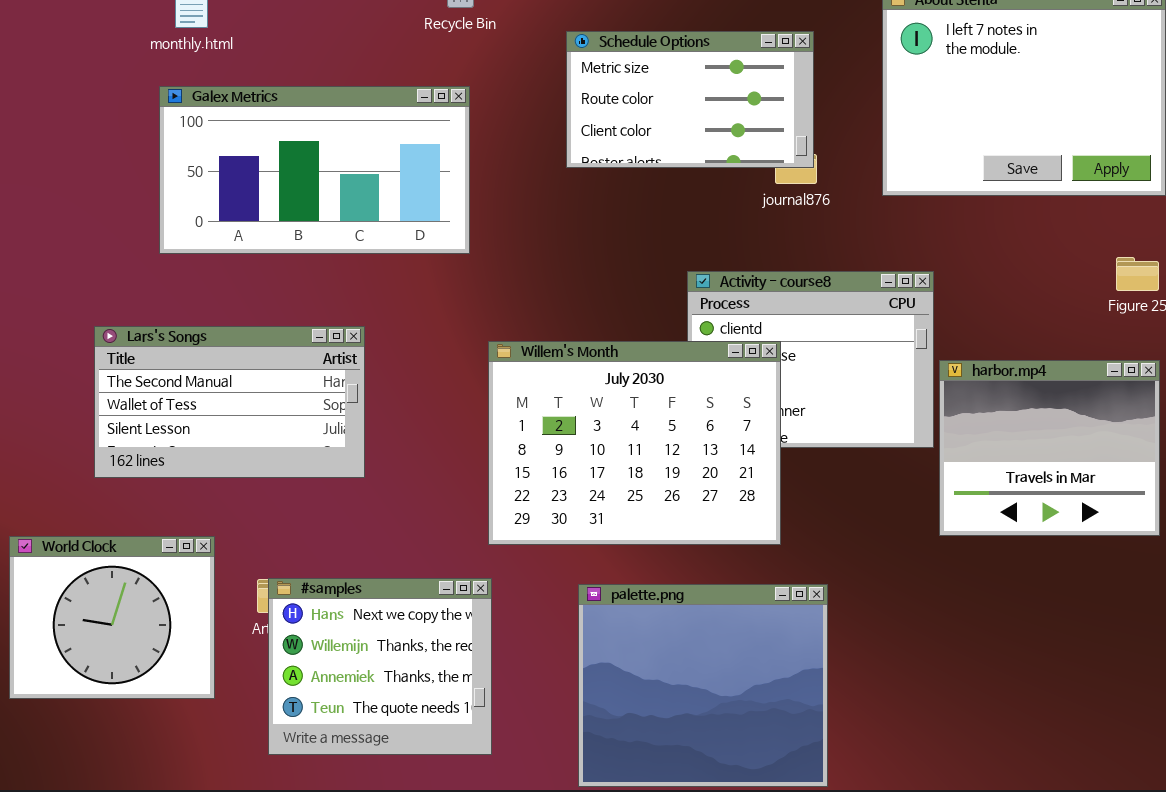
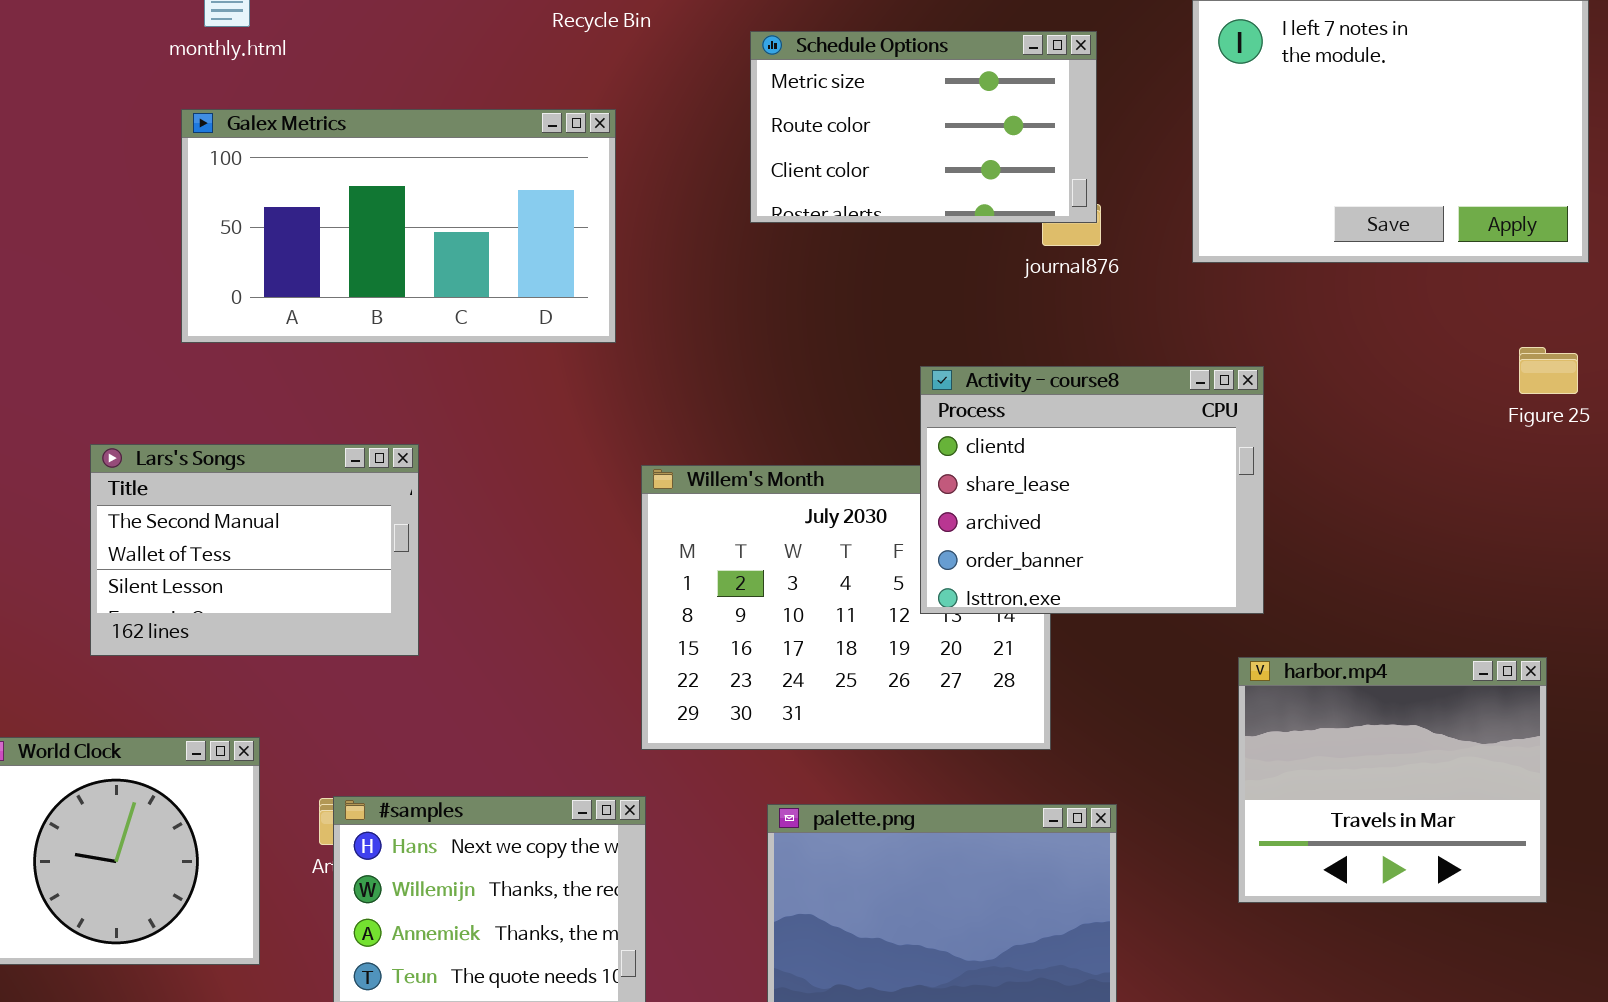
Activity - course8: [687,271,934,448] -> [920,366,1264,614], raised
Lars's Songs: [94,326,365,478] -> [90,444,419,656], resized
harbor.mp4: [939,360,1160,536] -> [1238,657,1547,903], moved

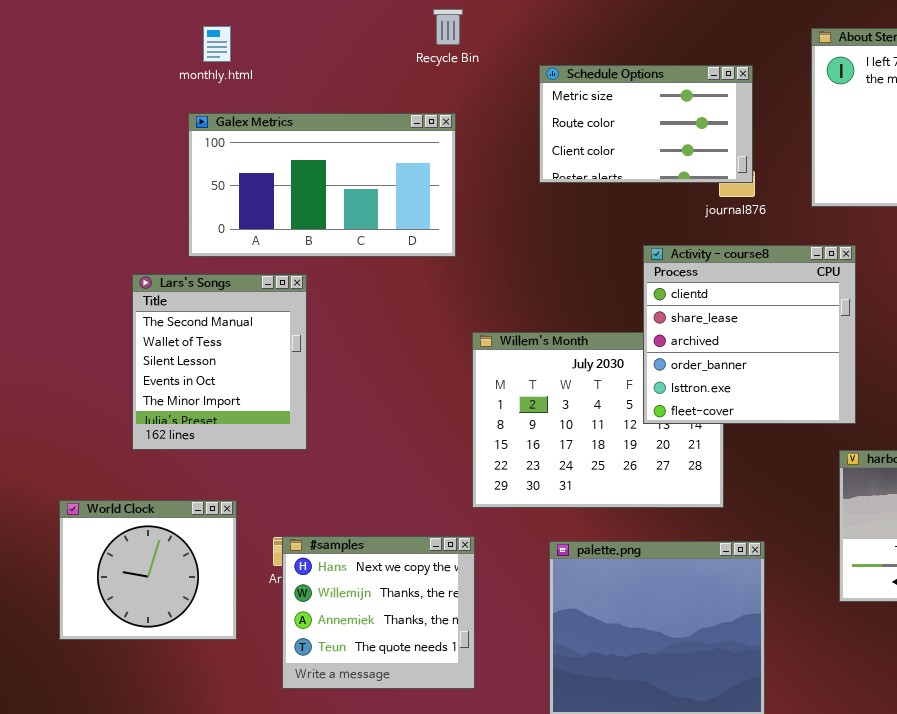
Activity - course8: [920,366,1264,614] -> [643,245,856,424], resized
Lars's Songs: [90,444,419,656] -> [132,274,307,450], resized

